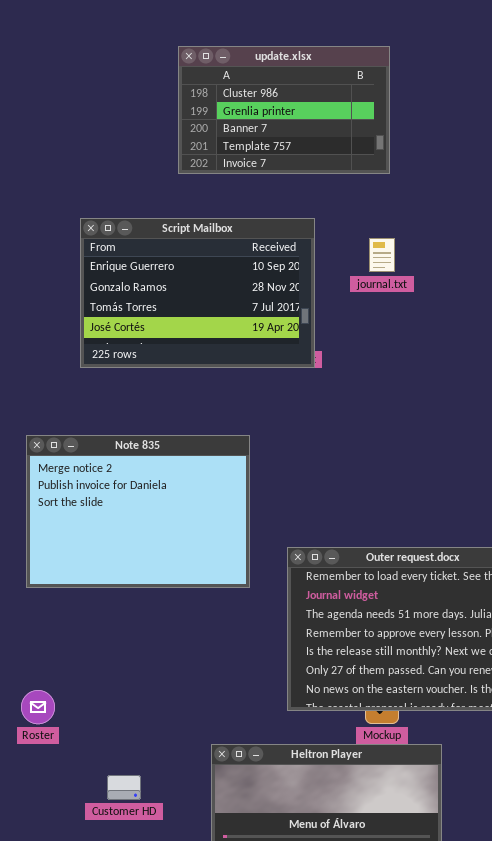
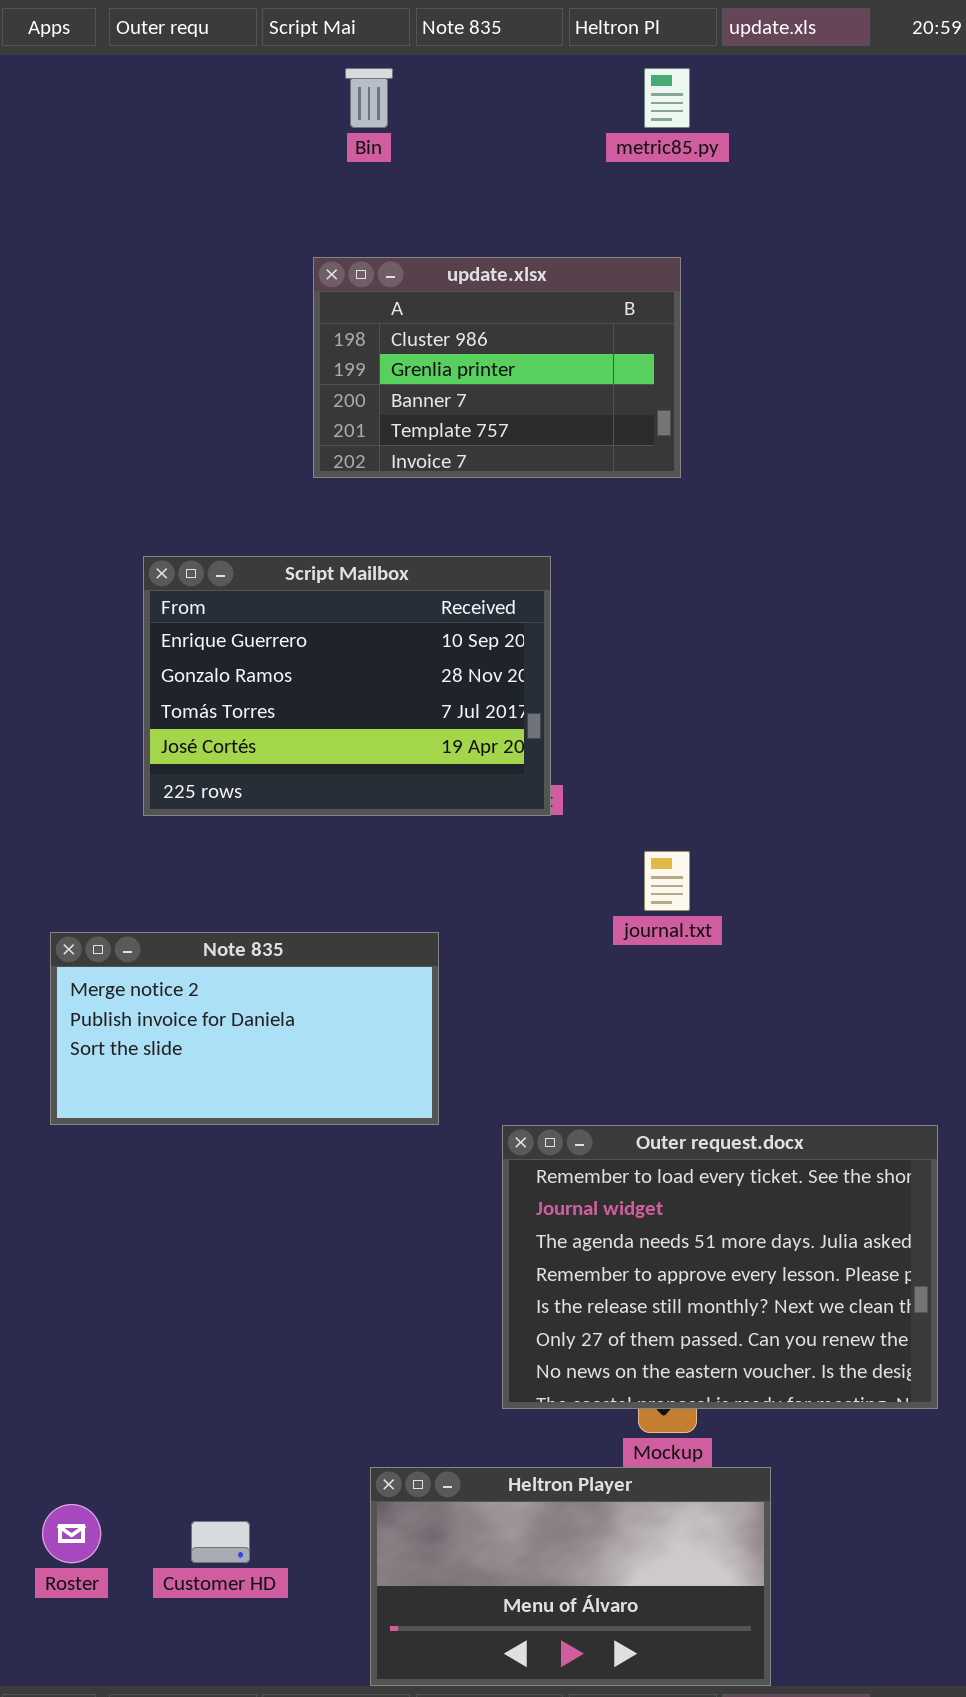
journal.txt: [369,238,395,272] -> [644,851,690,911], moved
Note 835: [26,435,250,588] -> [50,932,439,1125], resized
Roster: [21,690,55,724] -> [42,1504,101,1563], moved

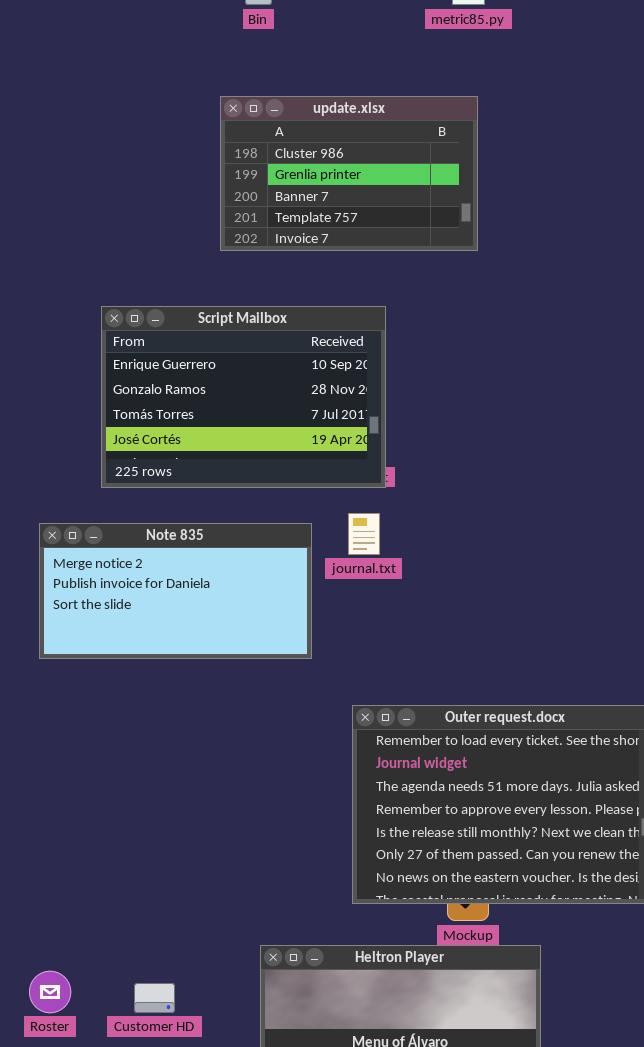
journal.txt: [644,851,690,911] -> [348,513,380,555], moved
Note 835: [50,932,439,1125] -> [39,523,312,659], moved

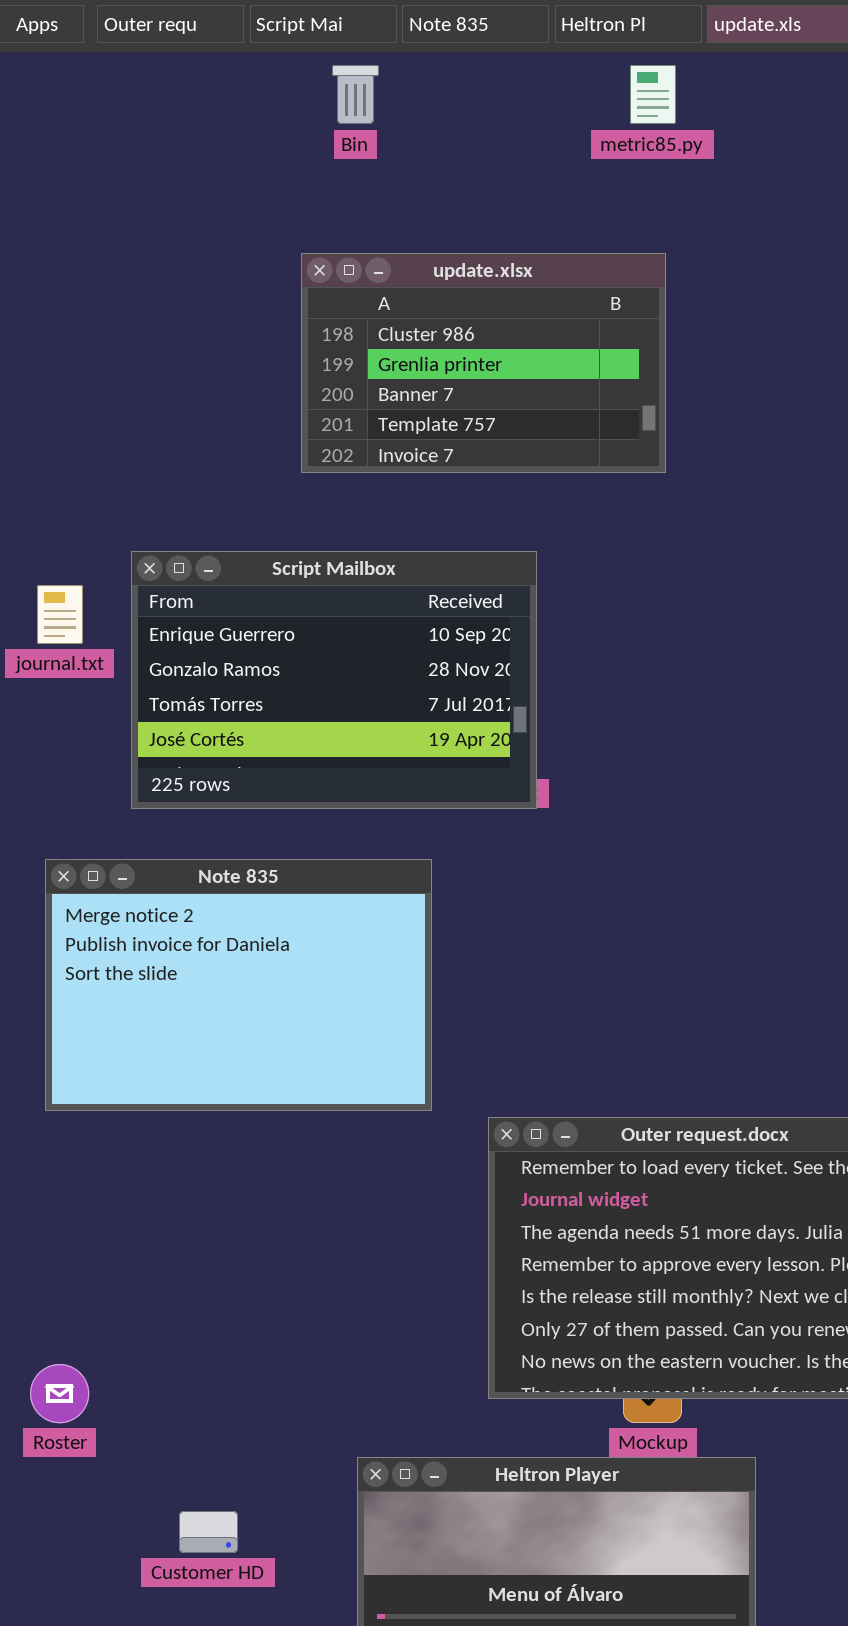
journal.txt: [348,513,380,555] -> [37,585,83,644], moved
Note 835: [39,523,312,659] -> [45,859,432,1111], resized
Roster: [29,971,71,1013] -> [30,1364,89,1423], moved

